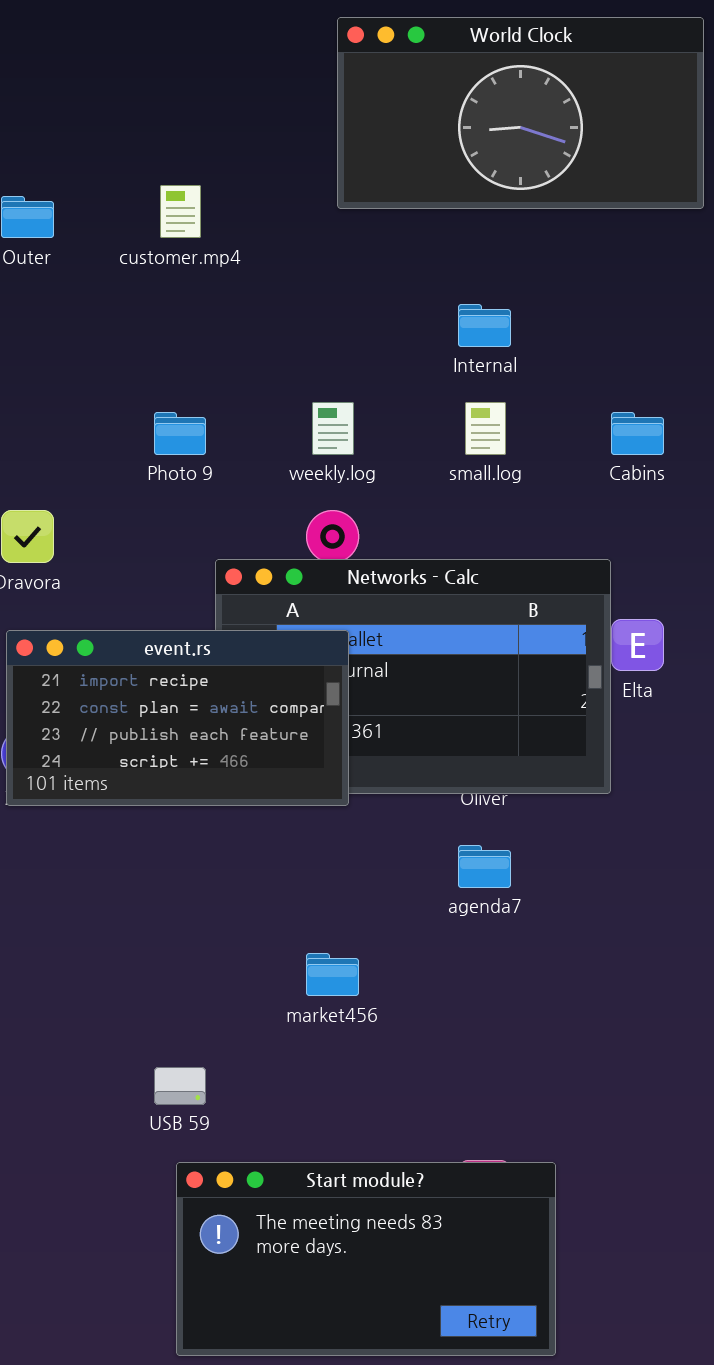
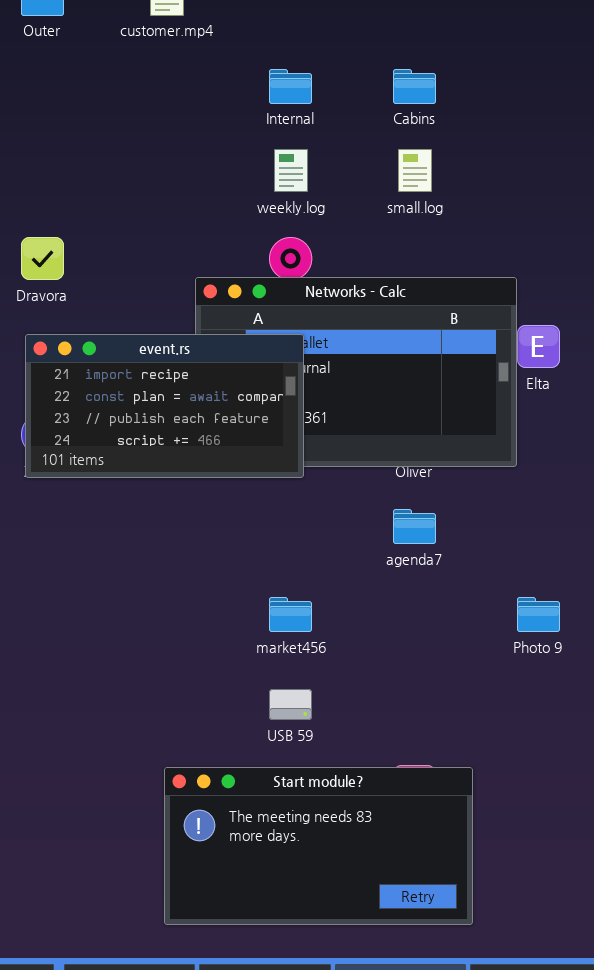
Internal: [458,304,511,347] -> [269,69,312,104], moved
Photo 9: [154,412,206,455] -> [517,597,560,632], moved
Cabins: [611,412,664,455] -> [393,69,436,104], moved
USB 59: [154,1067,206,1105] -> [269,689,312,720], moved

